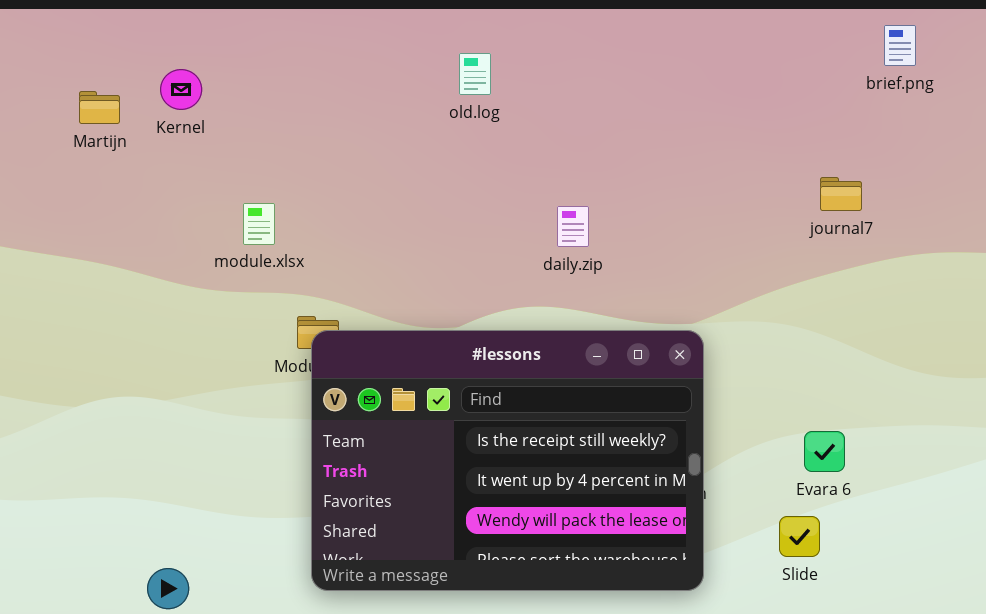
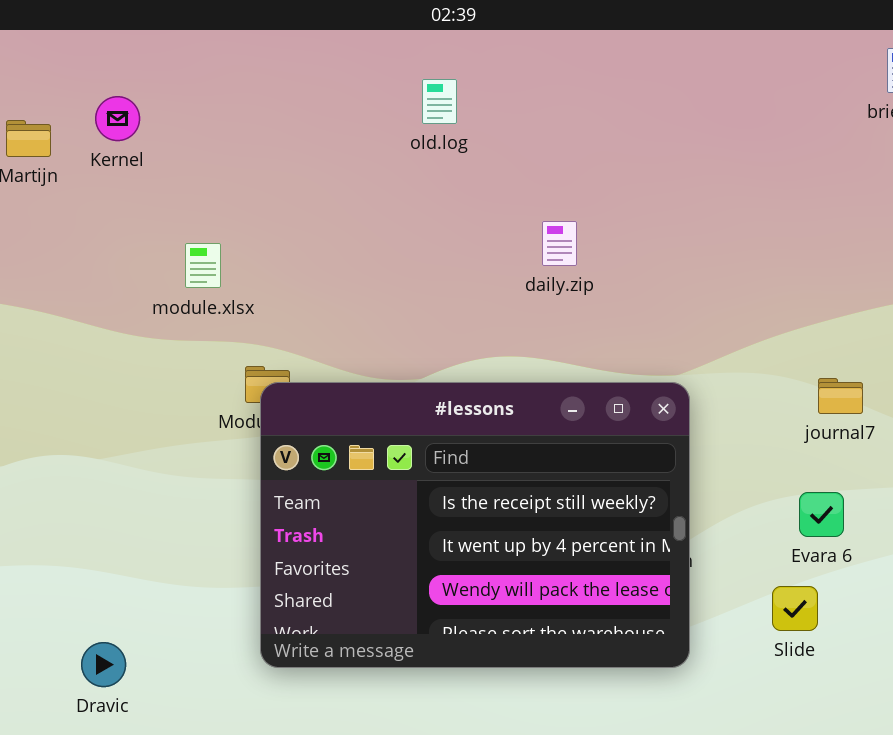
journal7: [820,177,862,211] -> [818,378,863,414], moved
daily.zip: [557,206,589,247] -> [542,221,577,266], moved

